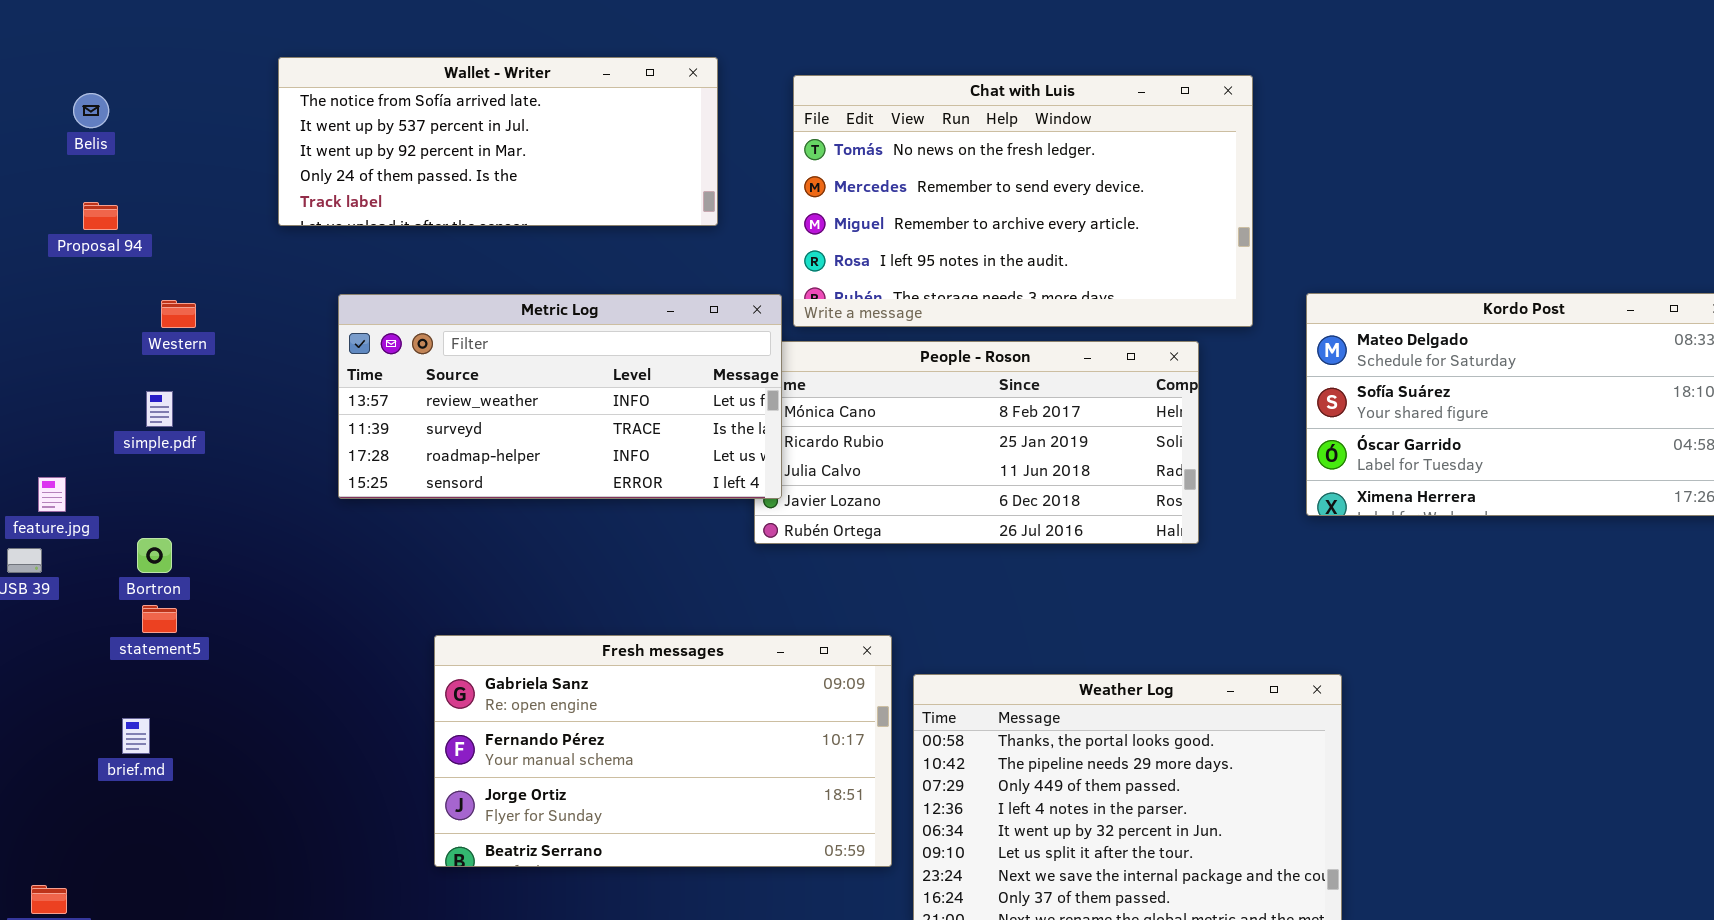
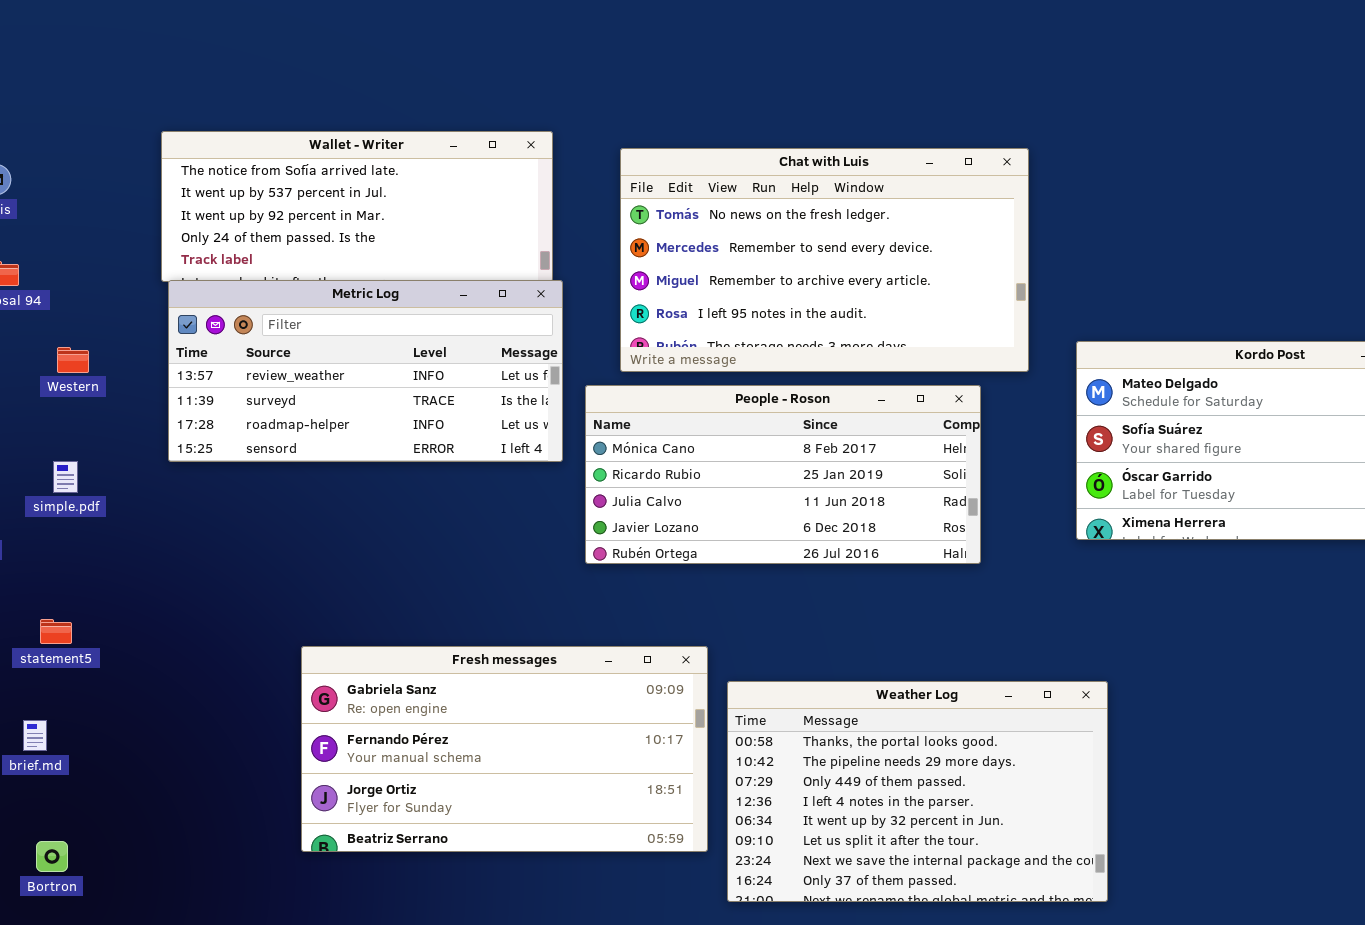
Metric Log: [338,294,782,499] -> [168,280,563,462], moved
simple.pdf: [146,391,173,427] -> [53,461,78,493], moved
Bortron: [137,538,172,573] -> [36,841,68,872], moved

